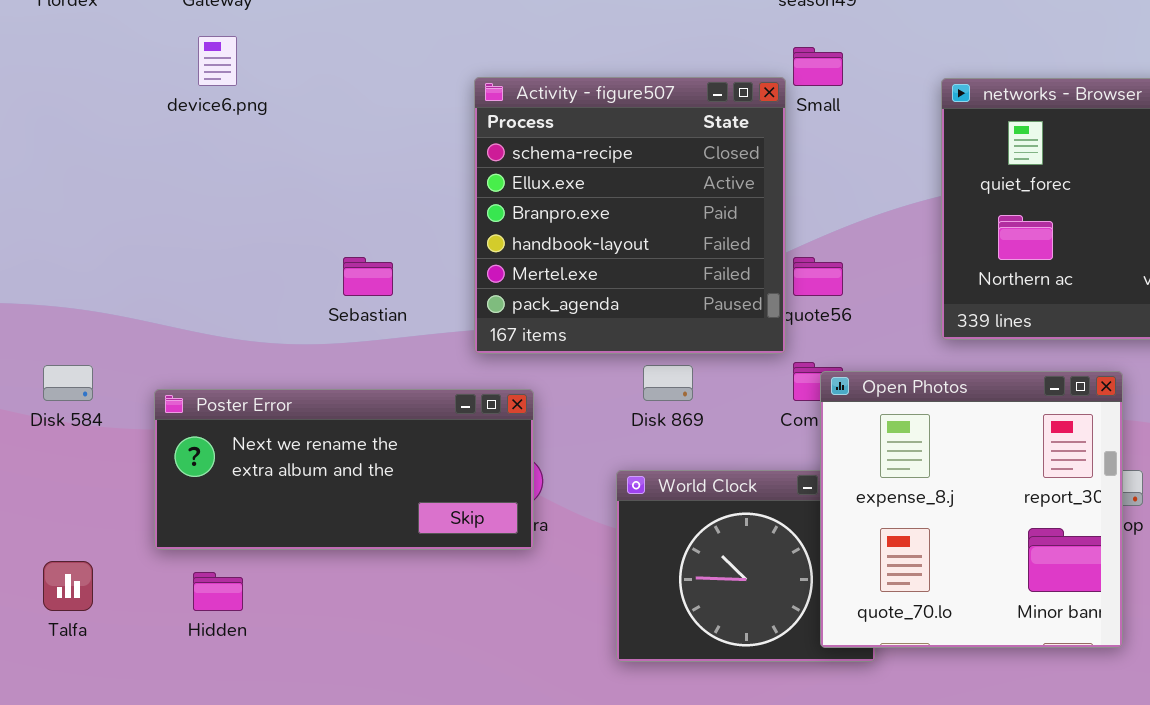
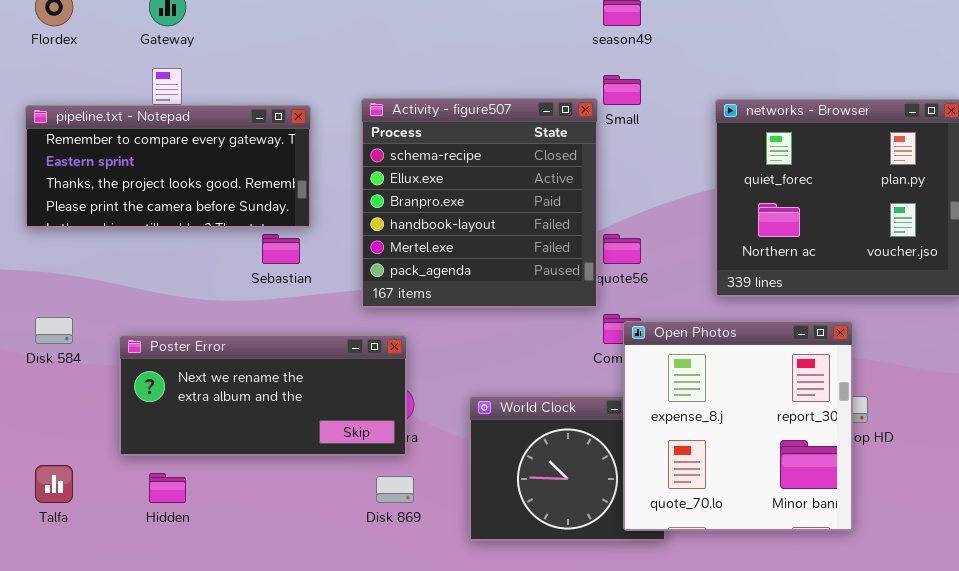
pipeline.txt - Notepad: none -> [25,105,311,228], opened
Disk 869: [643,365,693,401] -> [376,476,414,503], moved

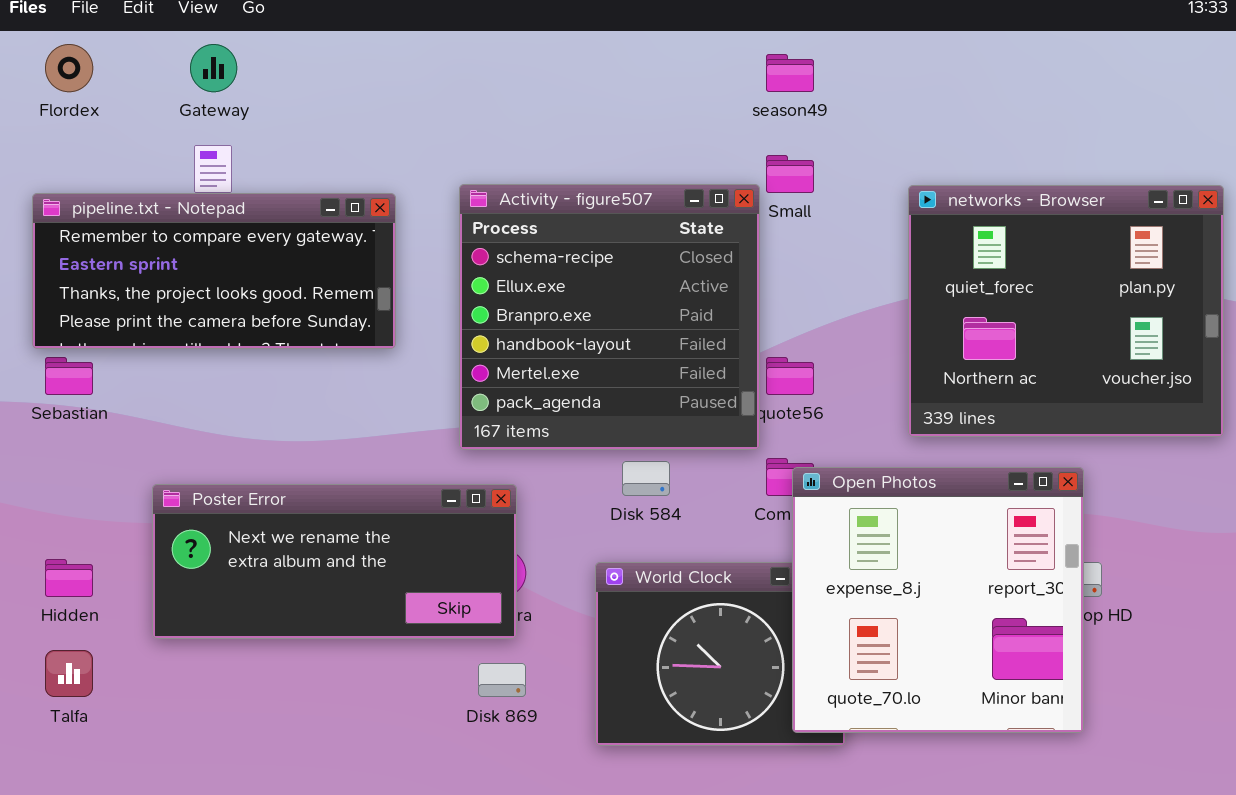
Sebastian: [262,234,300,264] -> [45,357,93,395], moved
Disk 584: [35,317,73,344] -> [622,461,670,496], moved
Hidden: [149,473,186,503] -> [45,559,93,597], moved

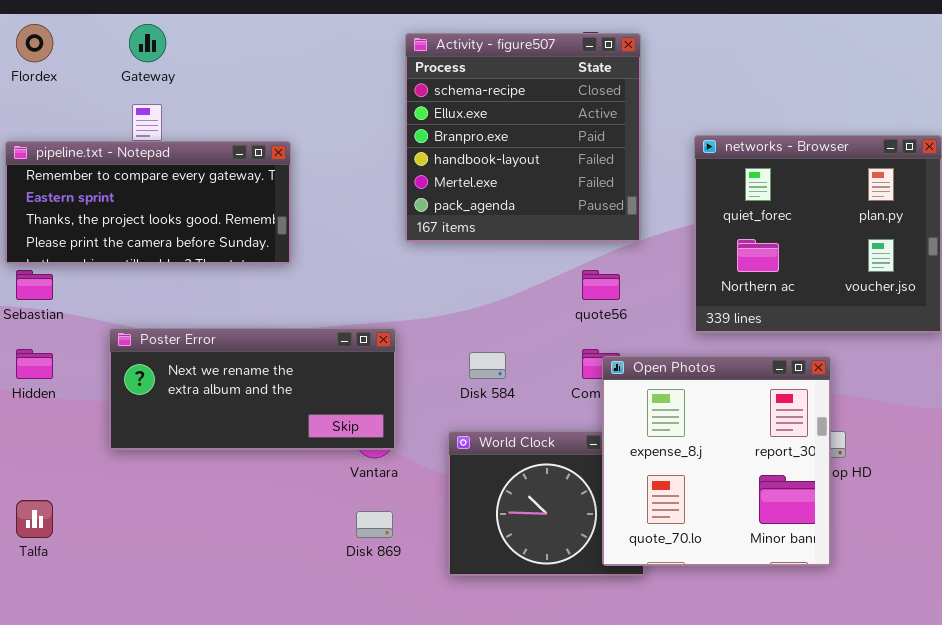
Activity - figure507: [459,184,760,450] -> [405,33,641,242], moved
Poster Error: [152,484,517,639] -> [109,328,396,450], moved
Hidden: [45,559,93,597] -> [16,349,53,379], moved

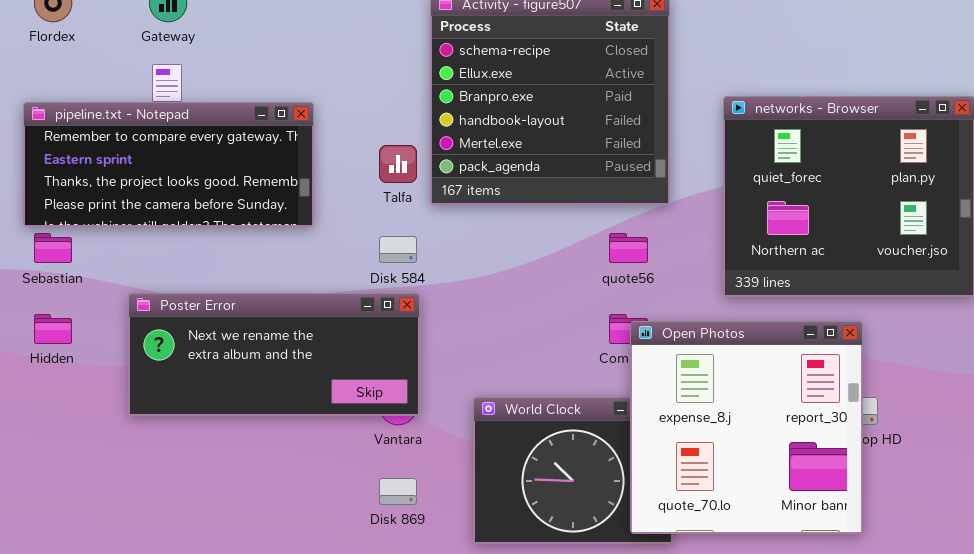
Disk 584: [469,352,506,379] -> [379,236,417,263], moved
Talfa: [16,500,53,538] -> [379,145,417,183], moved

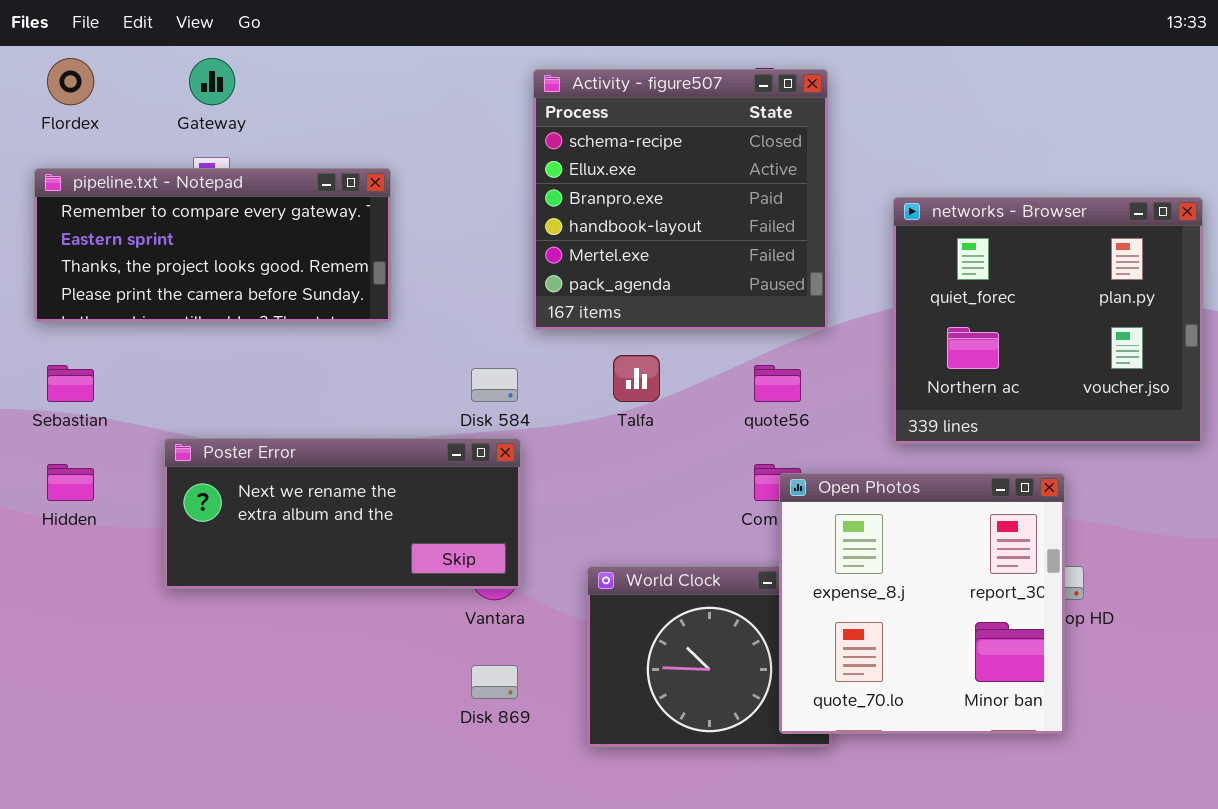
pipeline.txt - Notepad: [23,102,314,227] -> [34,168,391,322], moved
Talfa: [379,145,417,183] -> [613,355,660,402], moved

